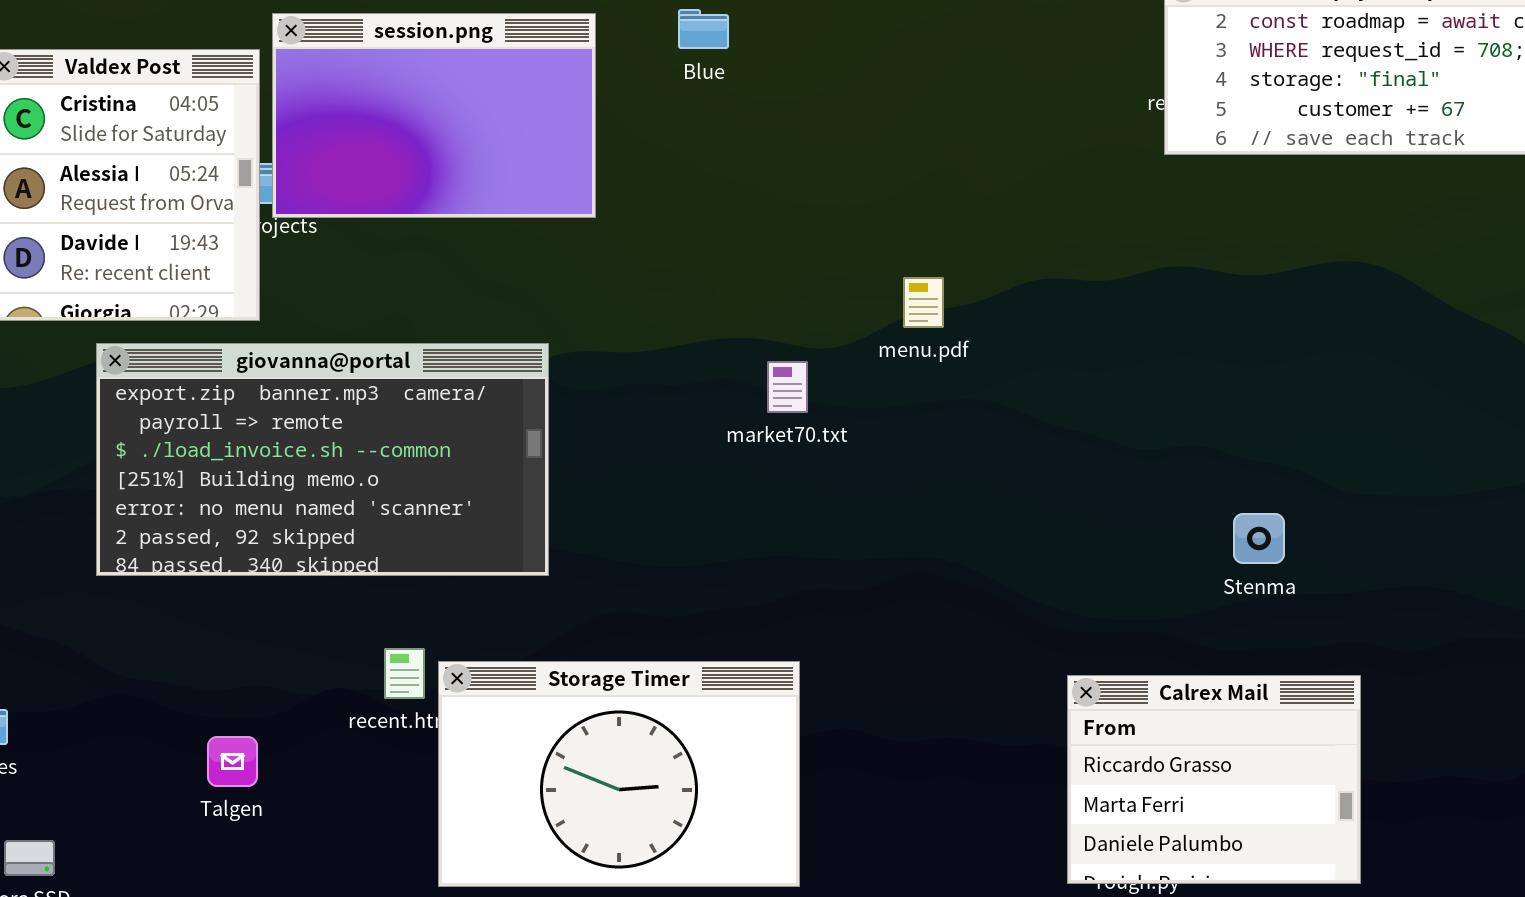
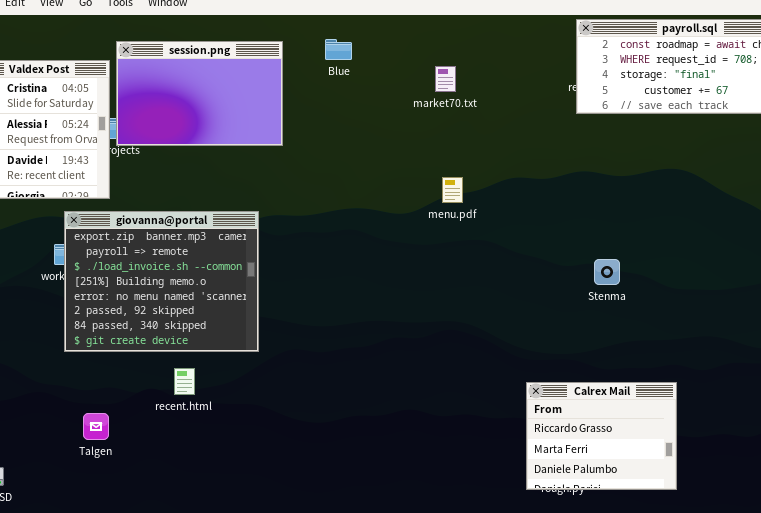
giovanna@portal: [96,343,549,576] -> [64,211,259,352], resized
market70.txt: [767,361,808,413] -> [435,66,456,92], moved
Stenma: [1233,513,1285,564] -> [594,259,620,285], moved
Storage Timer: [438,661,800,887] -> none, closed

